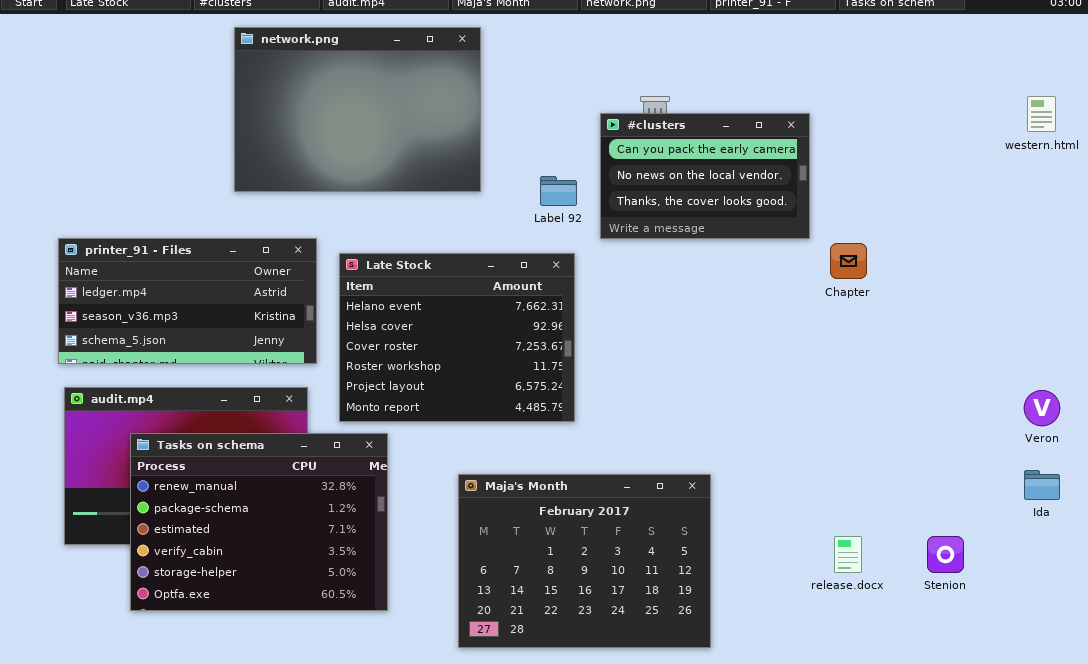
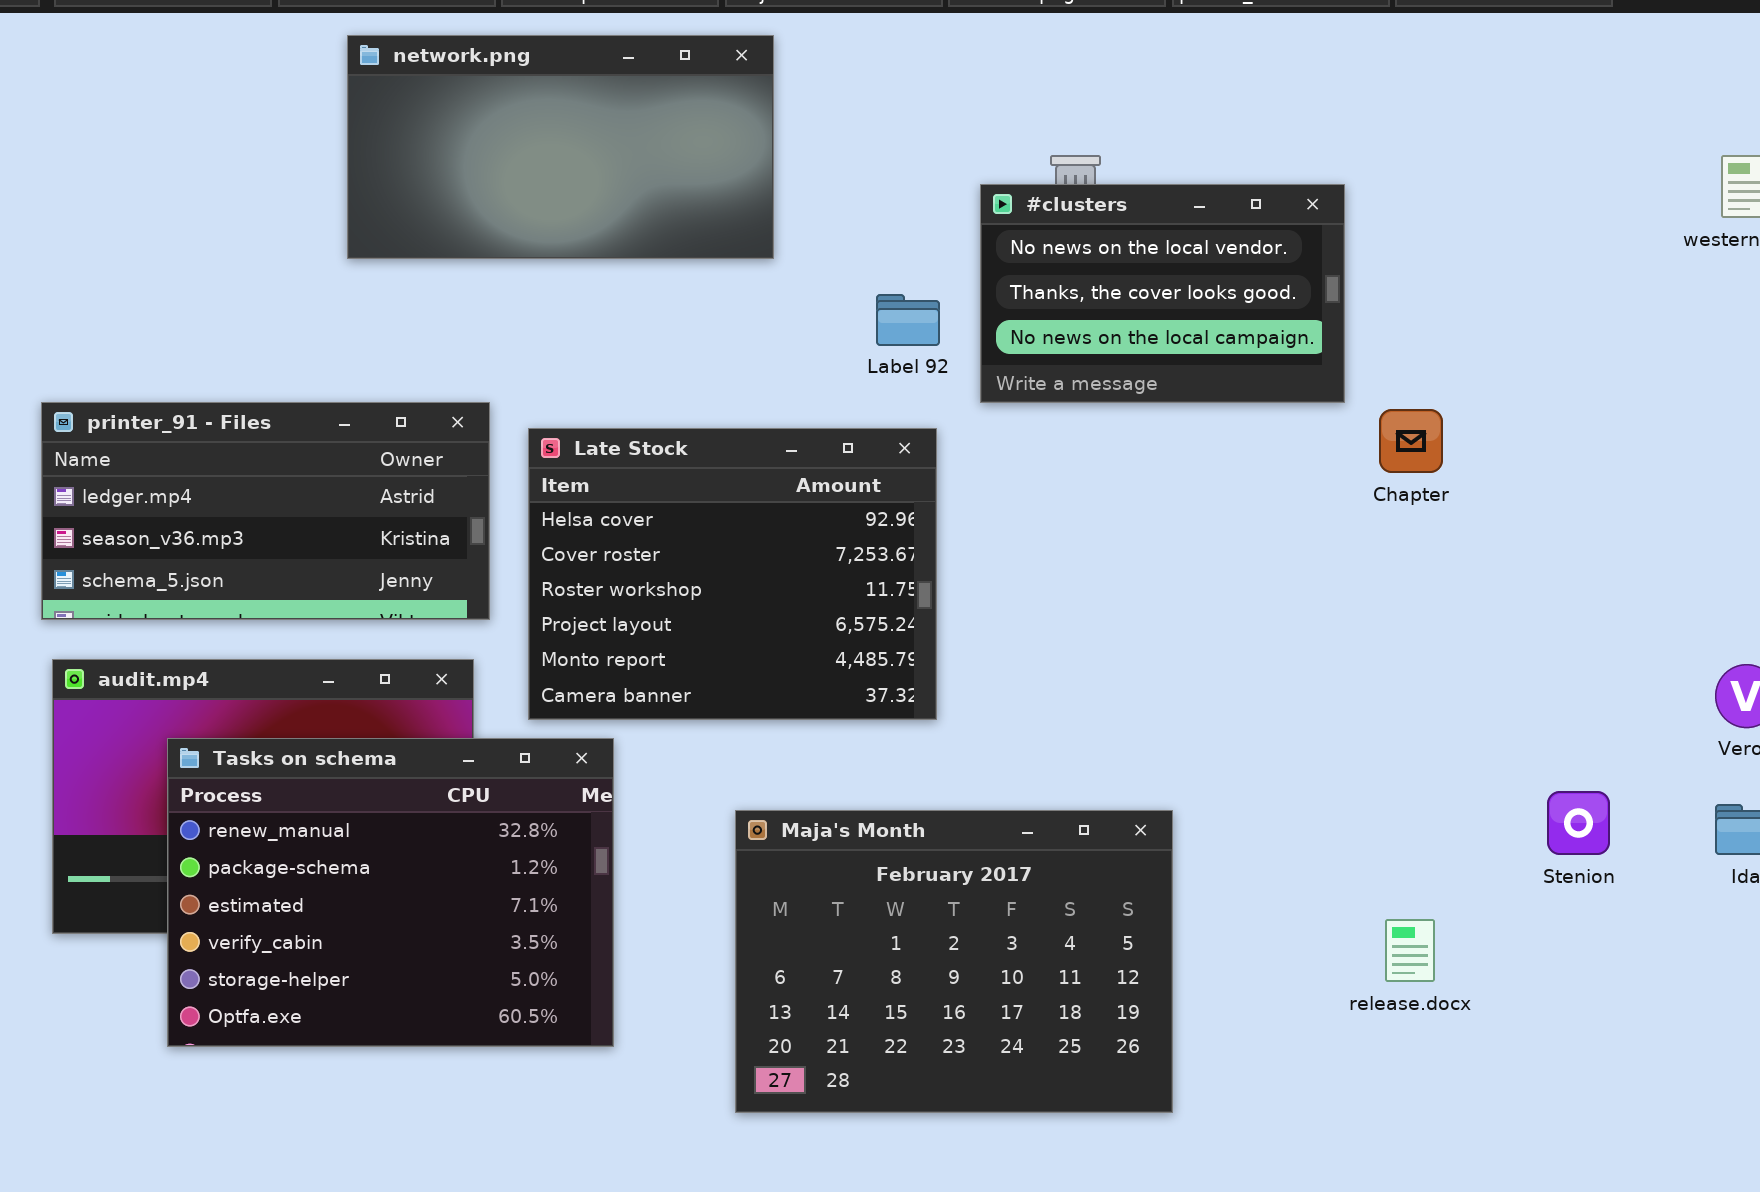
network.png: [234,27,481,192] -> [347,35,774,259], resized
#clusters: [600,113,810,239] -> [980,184,1345,403], scrolled down 1 row
Late Stock: [339,253,575,422] -> [528,428,937,720], scrolled down 1 row
Stenion: [927,536,964,573] -> [1547,791,1610,855], moved

